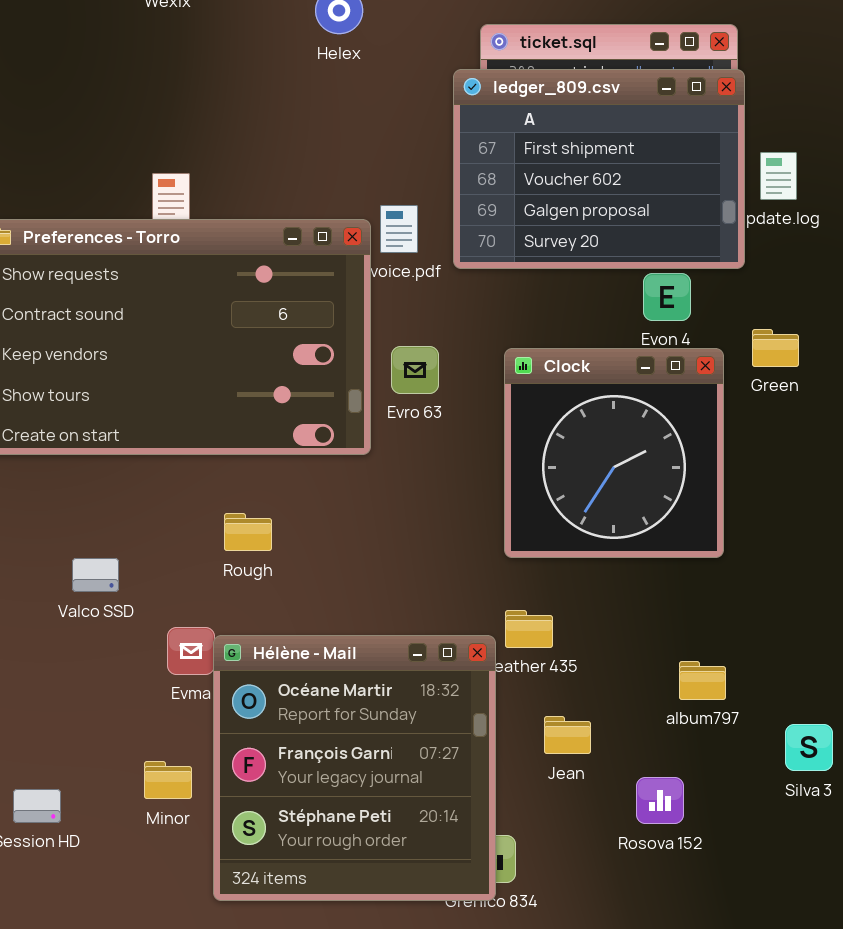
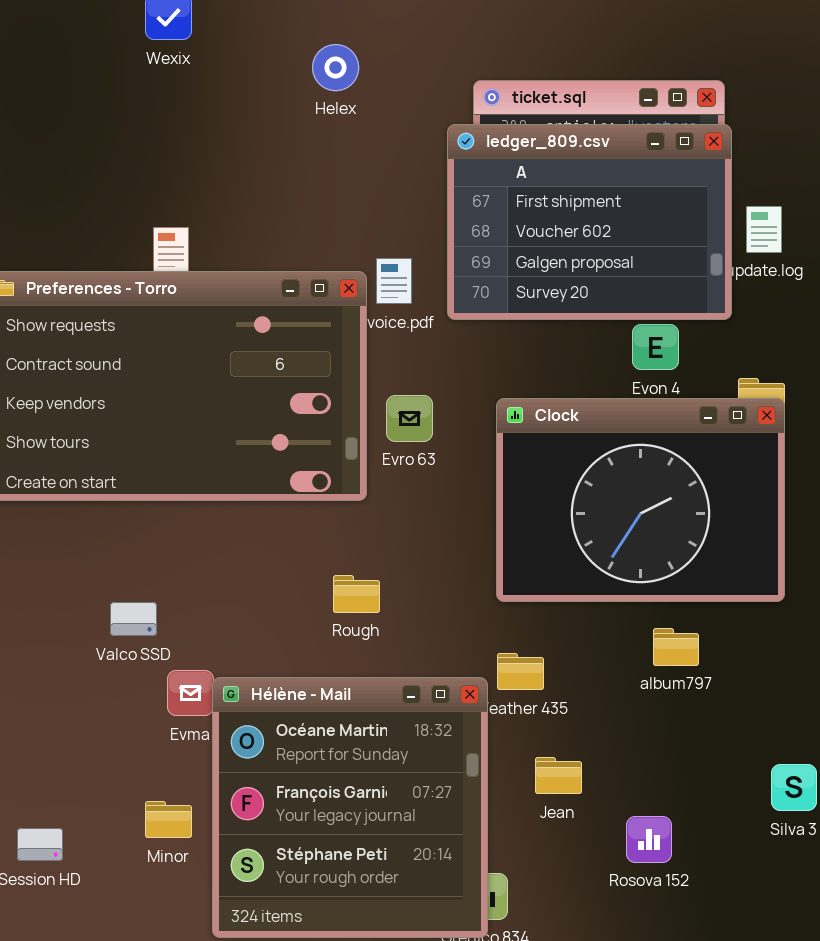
Clock: [504,348,724,558] -> [496,398,785,602], resized
Rough: [224,513,272,551] -> [333,575,380,613], moved
Valco SSD: [72,558,119,592] -> [110,602,157,636], moved
album797: [679,661,726,700] -> [653,628,699,666], moved

